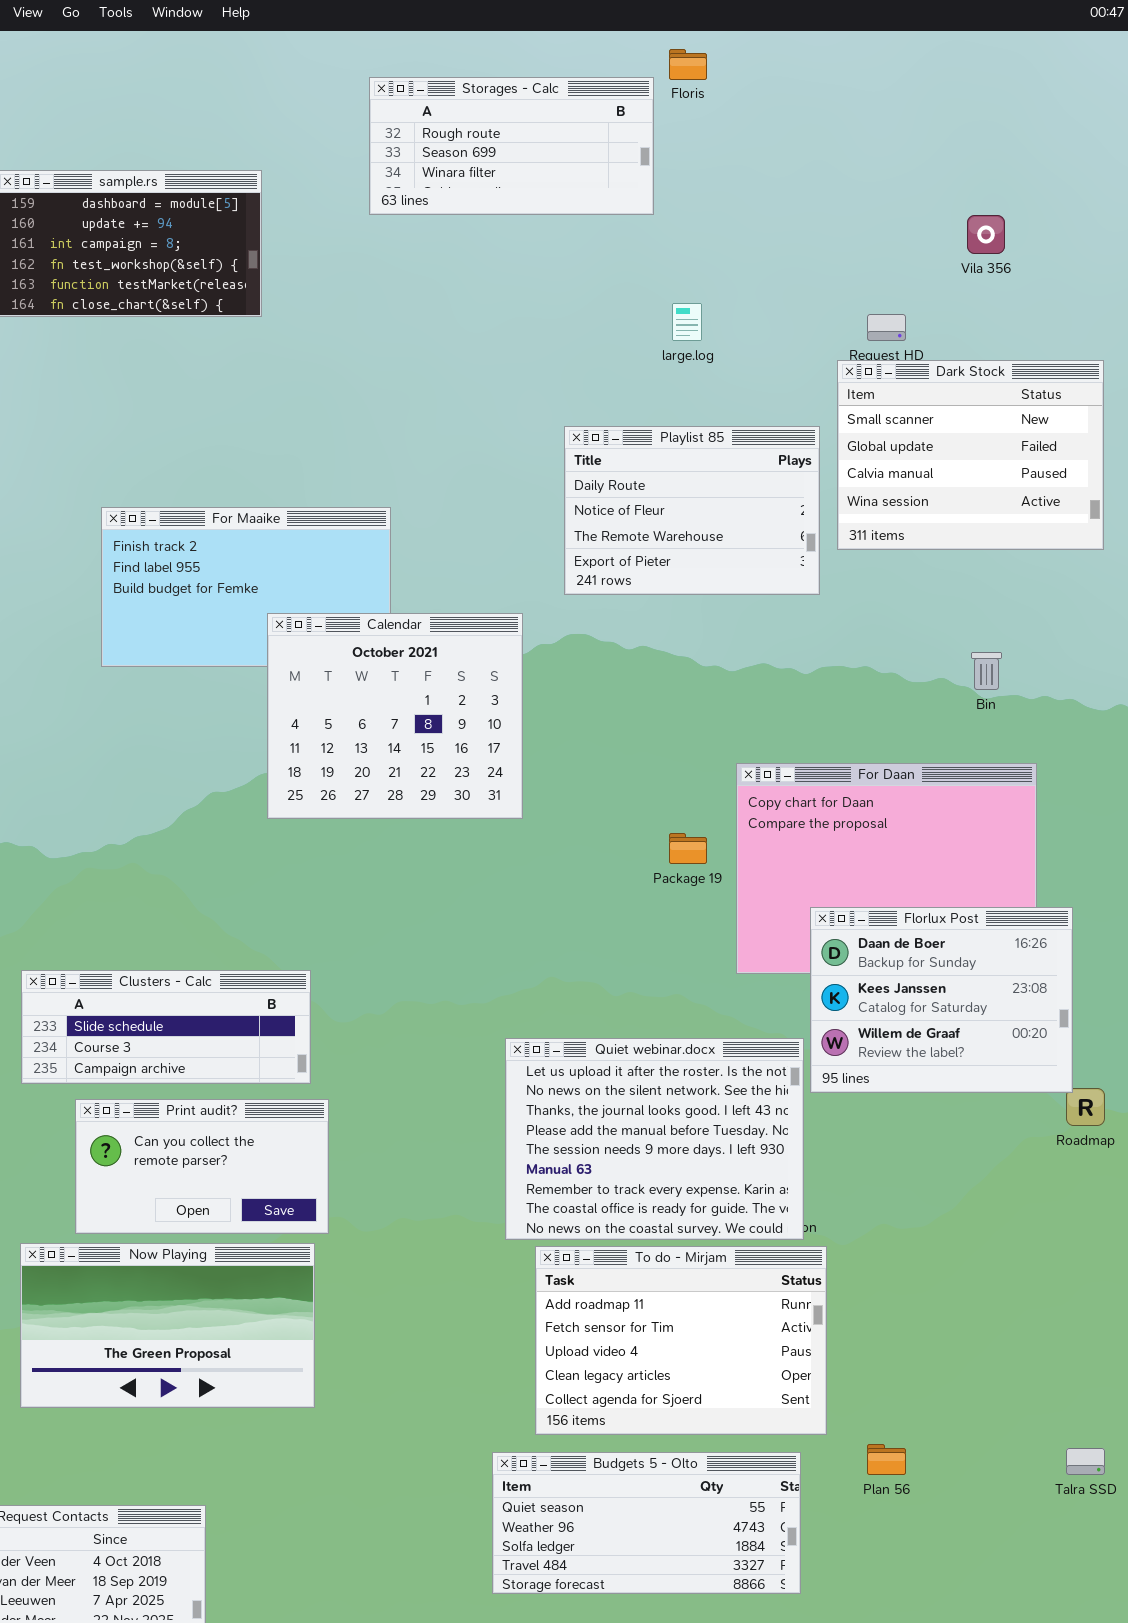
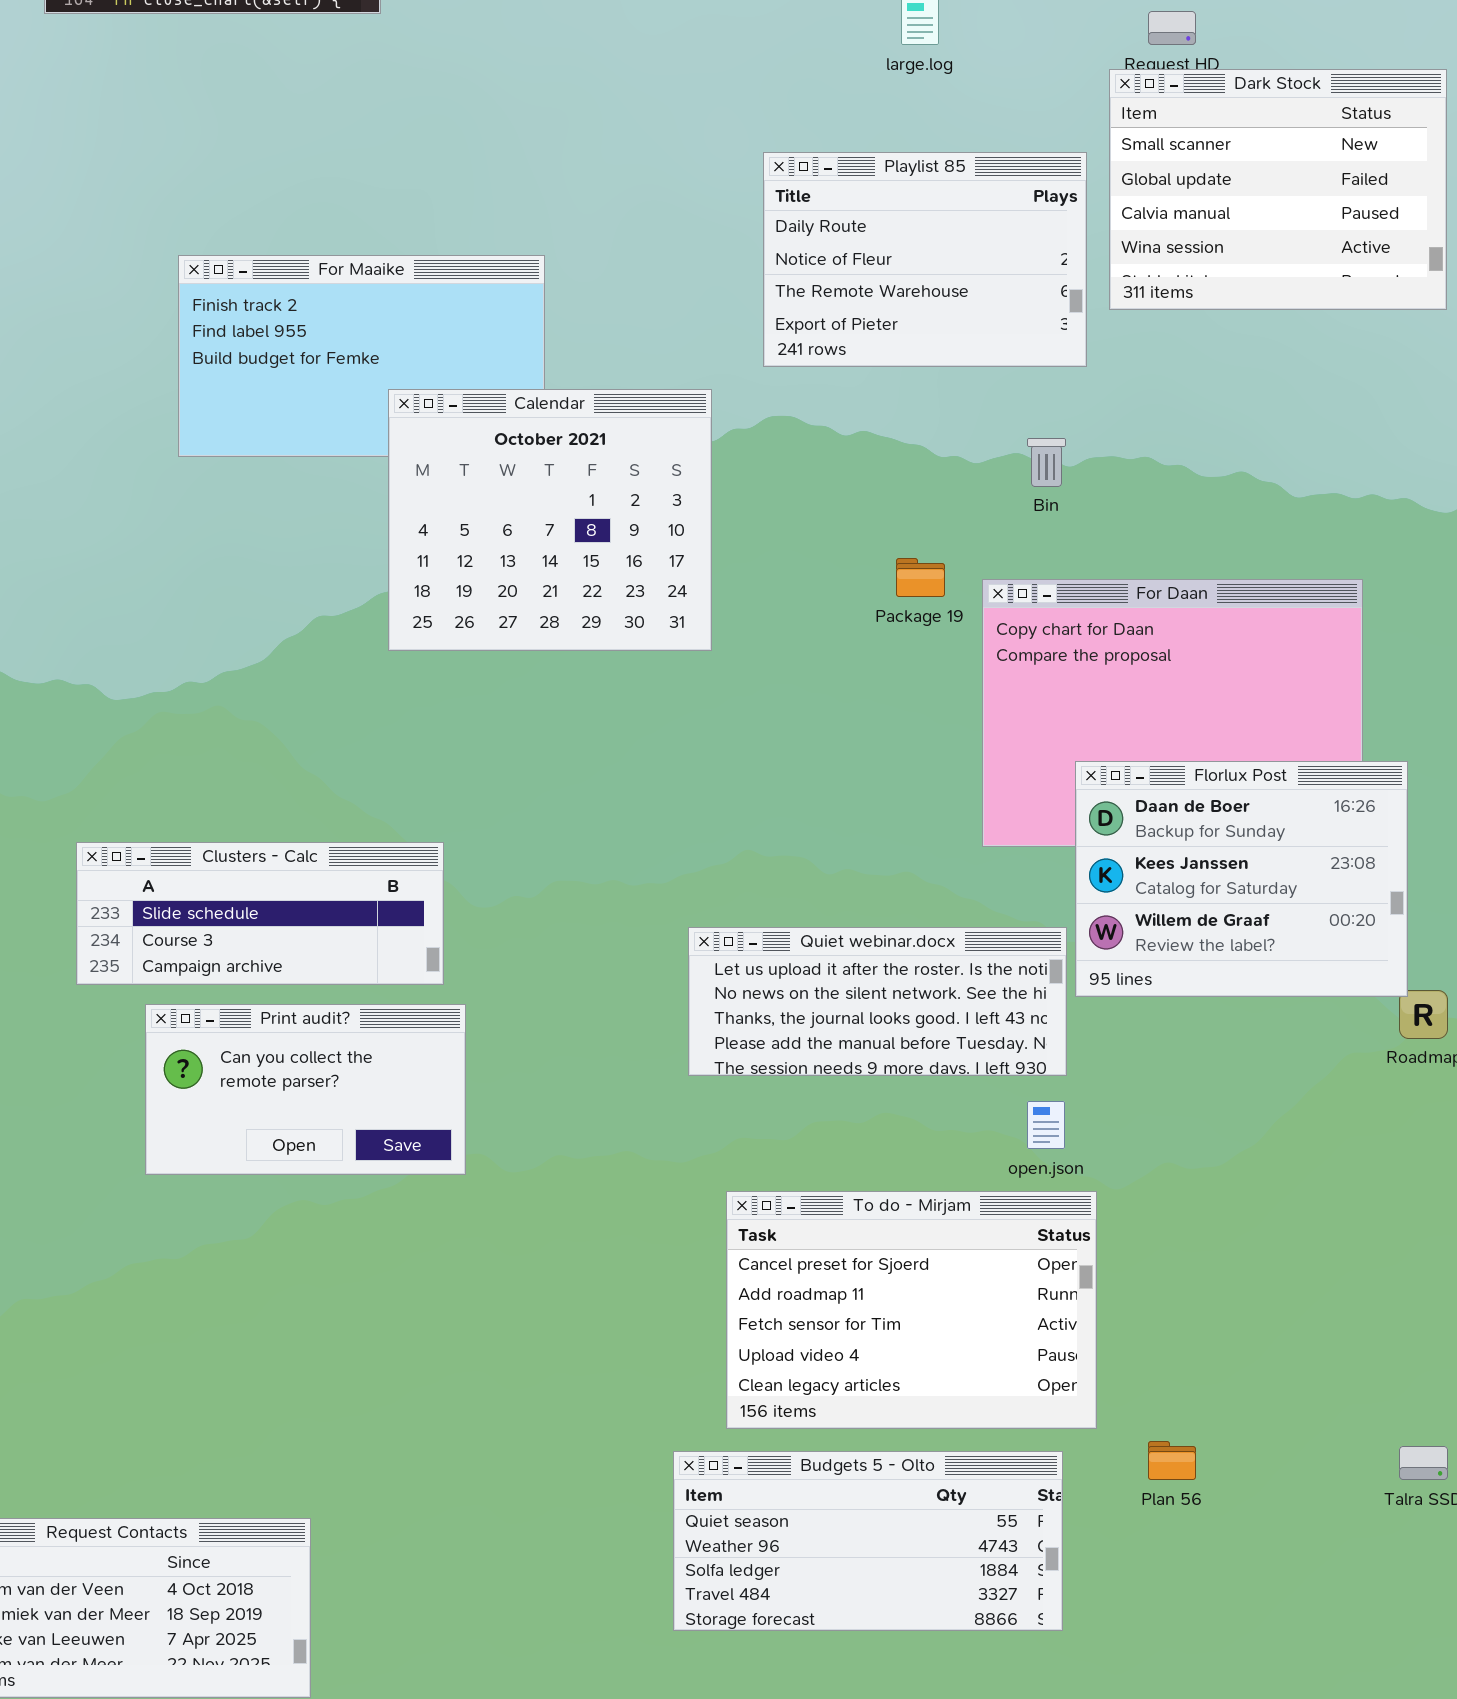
Bin: [971,652,1002,690] -> [1027,438,1066,487], moved
Package 19: [669,833,707,864] -> [896,558,945,597], moved
Quiet webinar.docx: [505,1038,804,1240] -> [688,927,1067,1076], resized
Now Playing: [20,1243,315,1408] -> none, closed
To do - Mirjam: [535,1246,827,1435] -> [726,1191,1097,1429], scrolled up 1 row

